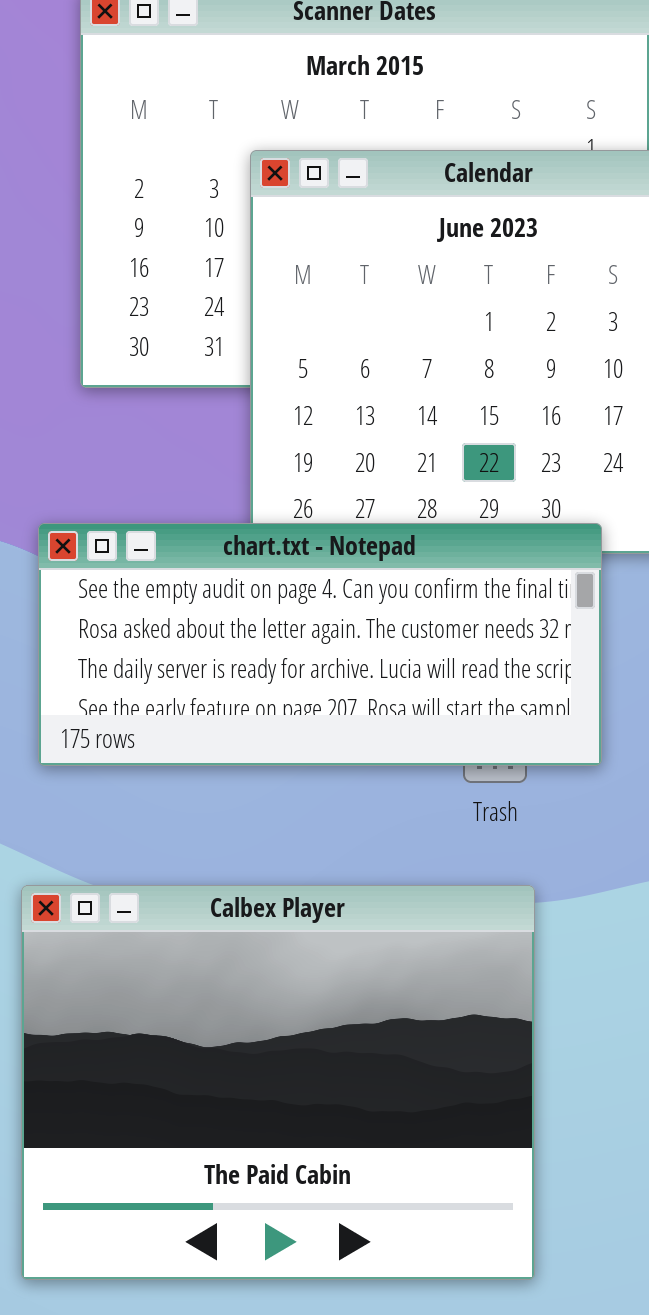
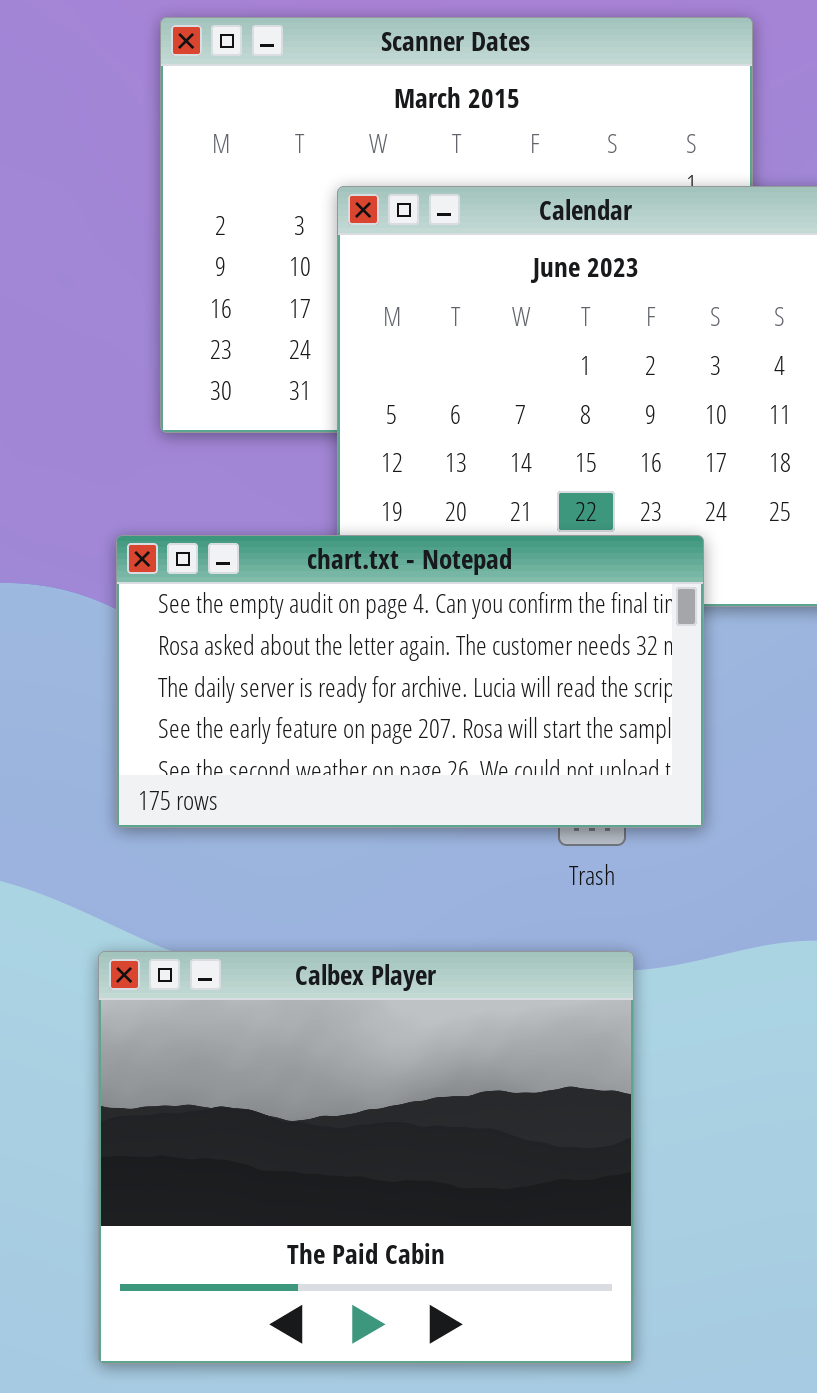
chart.txt - Notepad: [38,523,602,766] -> [116,535,704,828], resized

